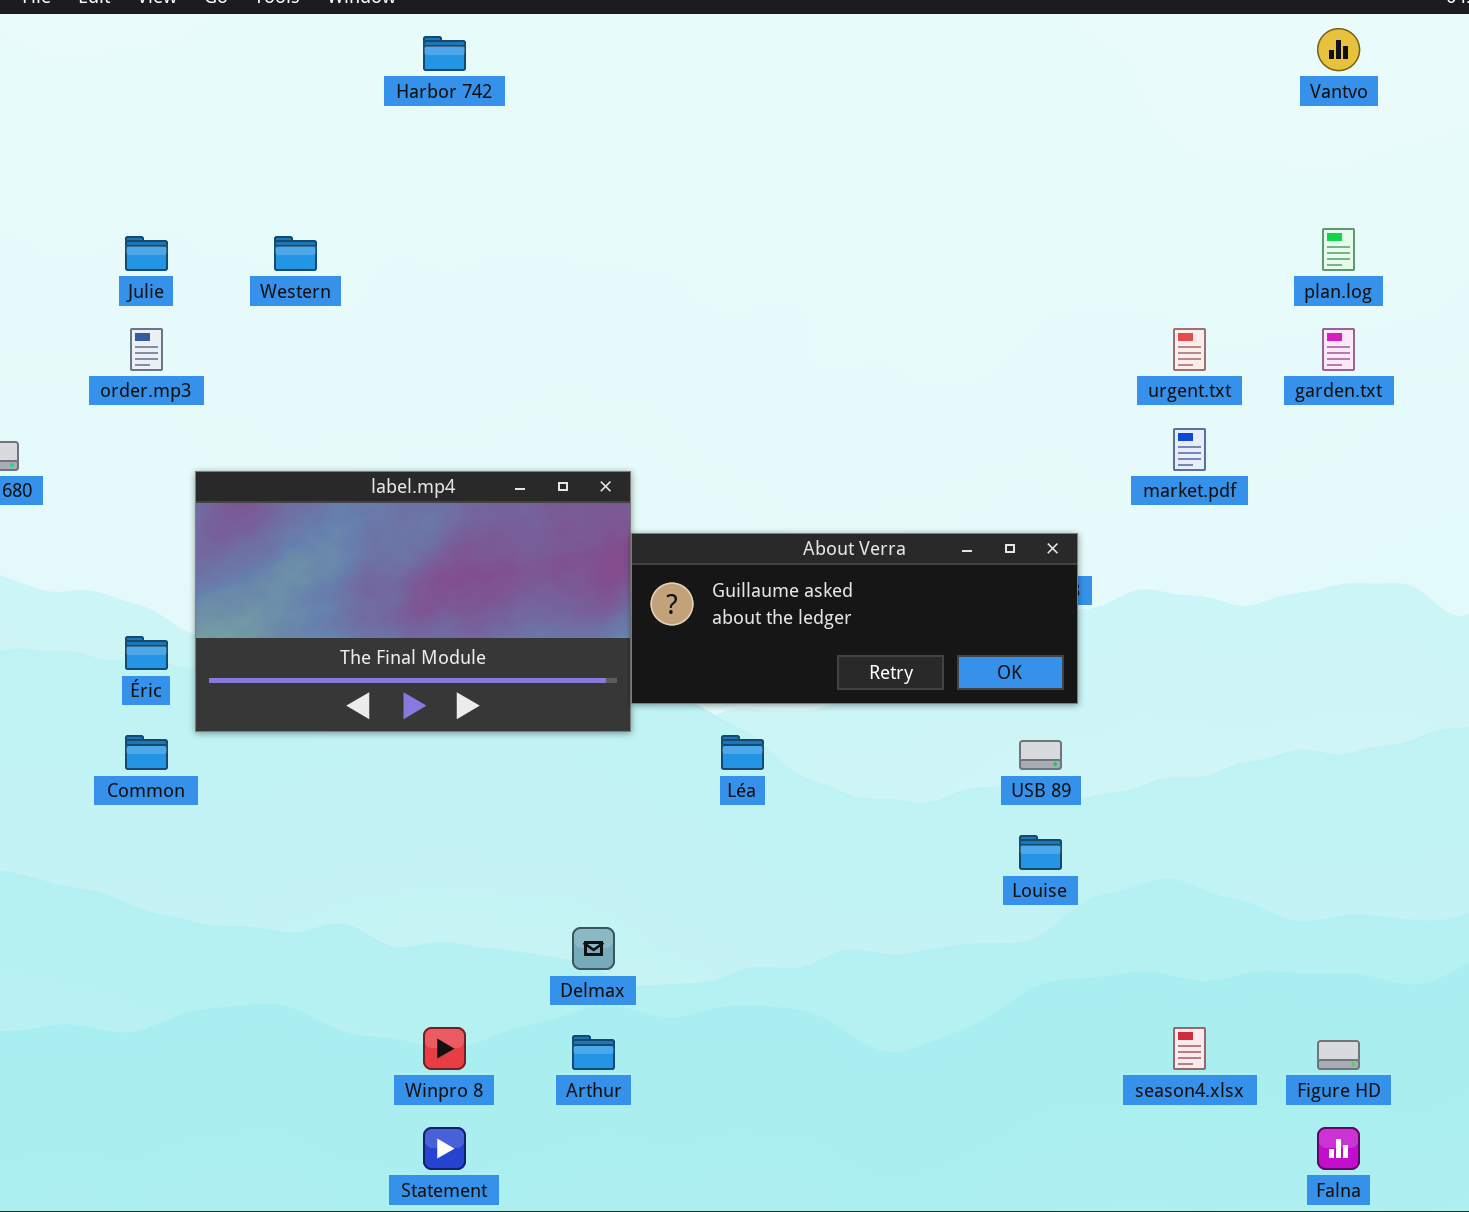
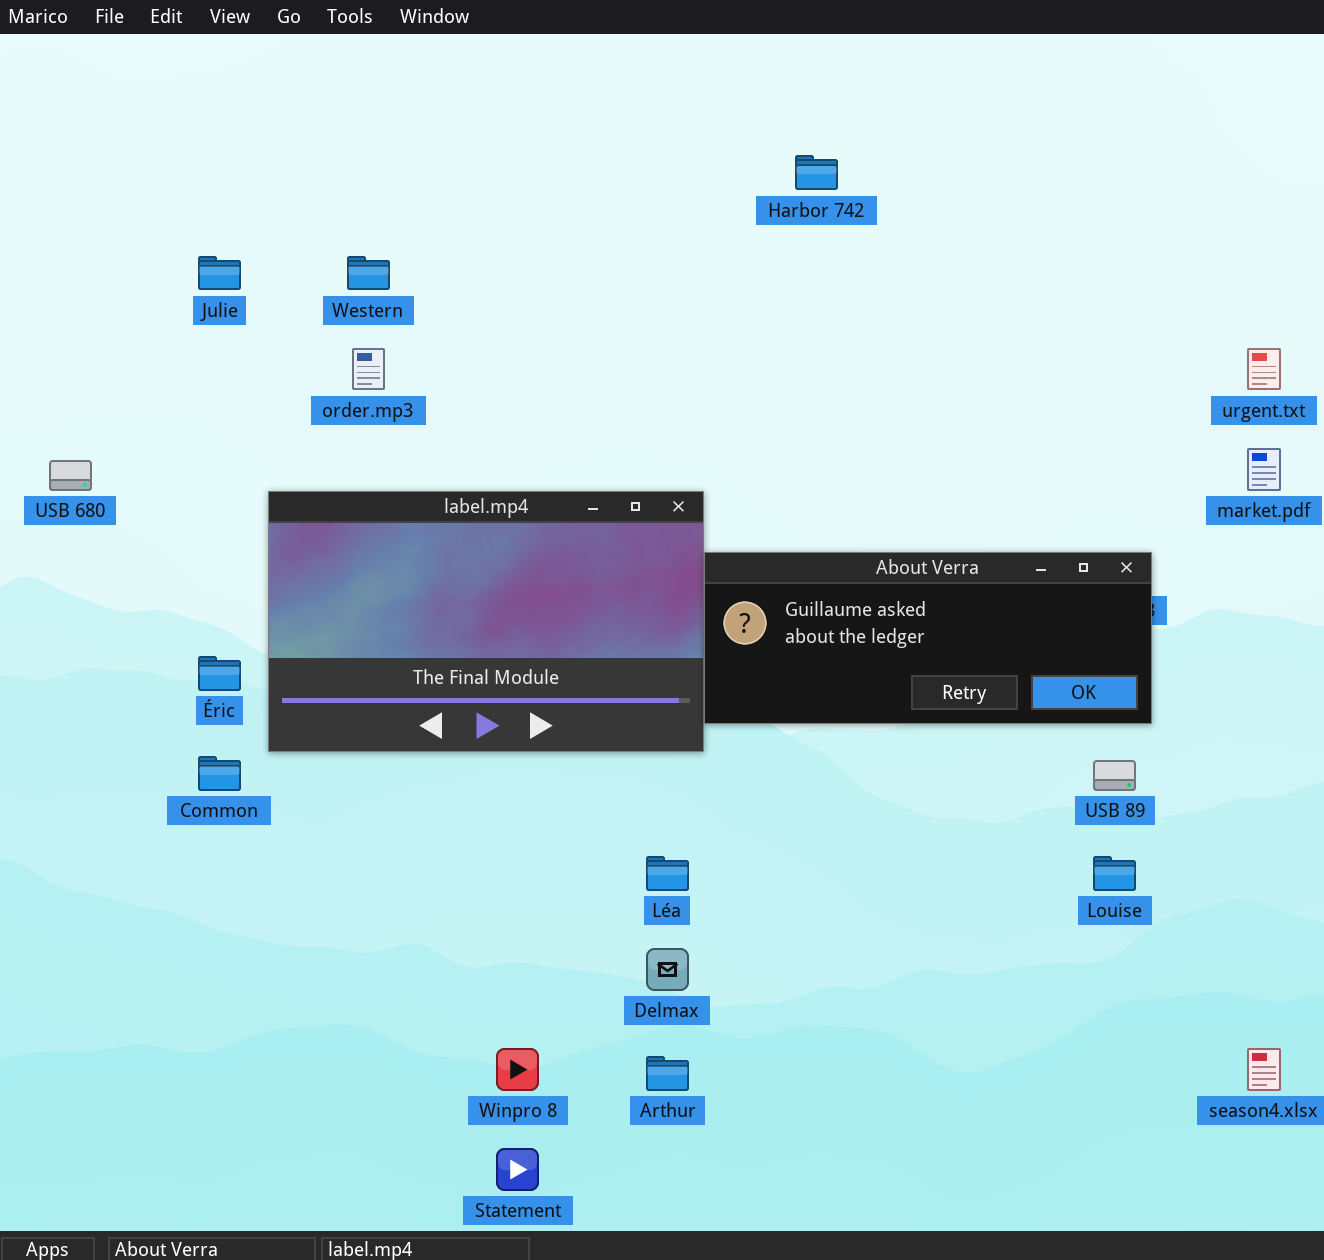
Harbor 742: [423,36,466,71] -> [795,155,838,190], moved
order.mp3: [130,328,163,371] -> [352,348,385,390], moved
Léa: [721,735,764,770] -> [646,856,689,891], moved

